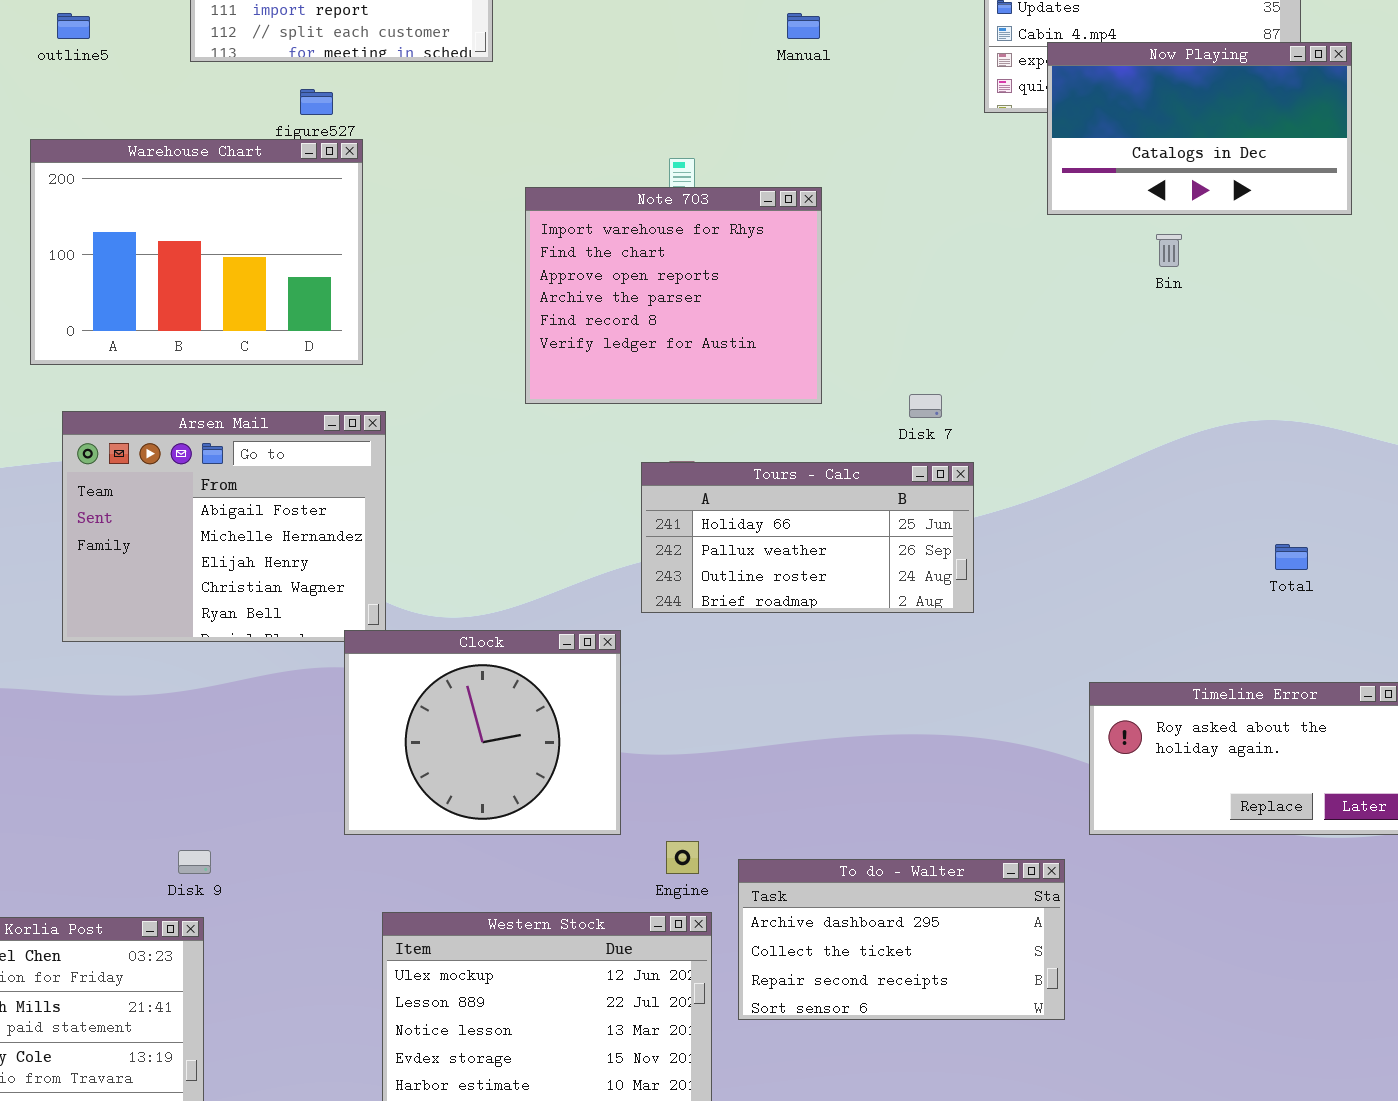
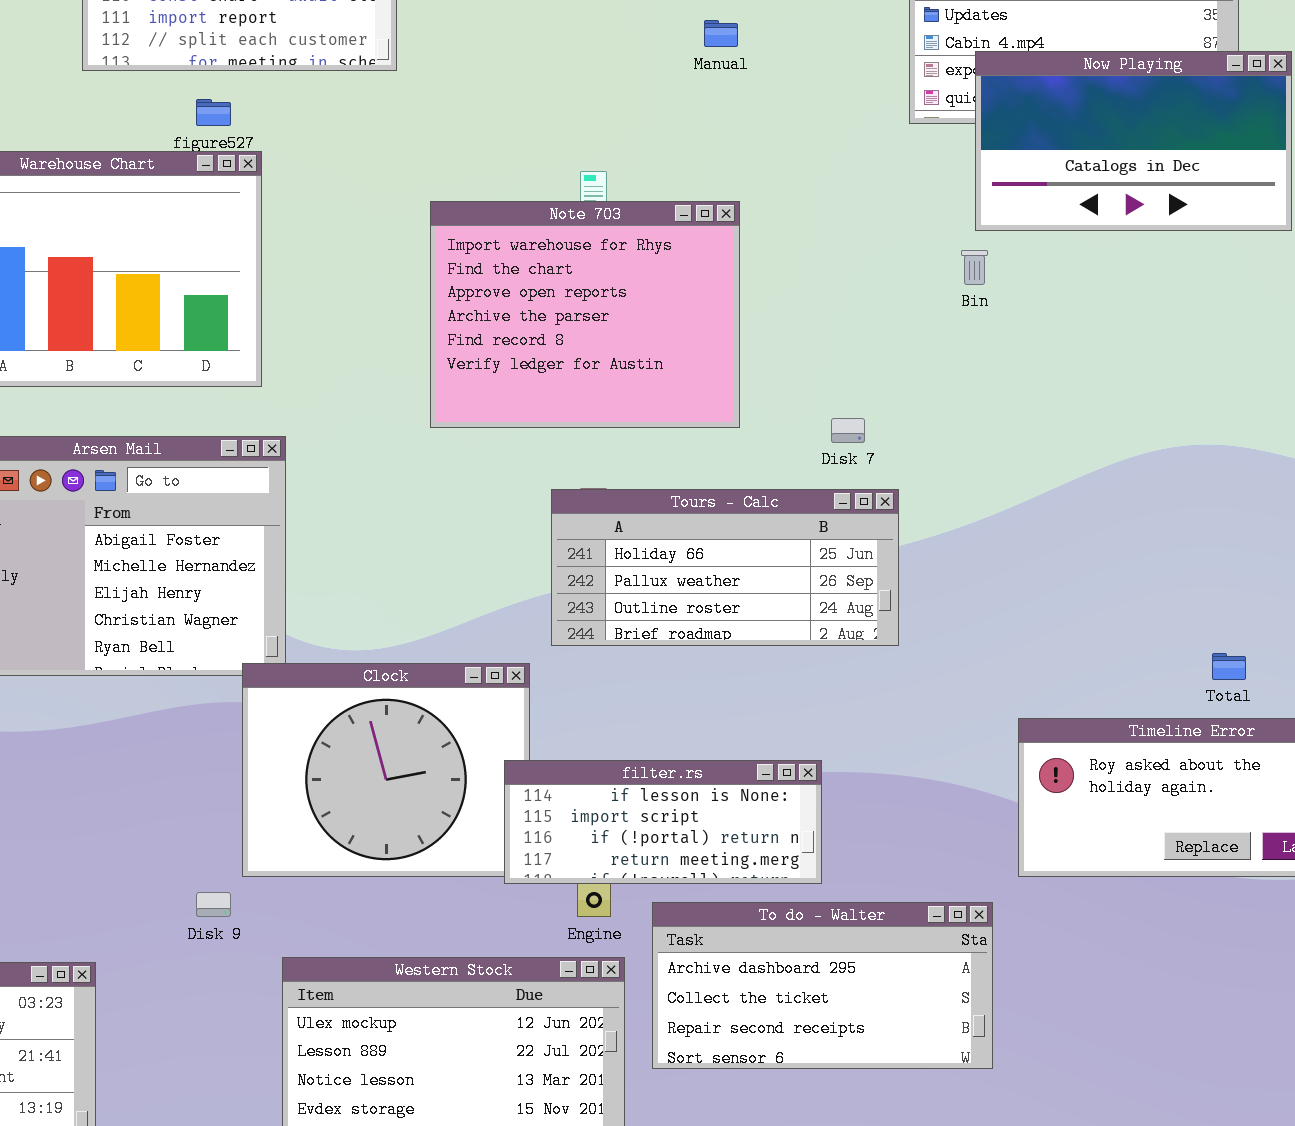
Bin: [1156,234,1182,267] -> [961,250,988,285], moved
Total: [1275,544,1308,570] -> [1212,653,1246,680], moved
filter.rs: none -> [504,760,822,884], opened
Disk 9: [178,850,211,874] -> [196,892,231,917], moved

